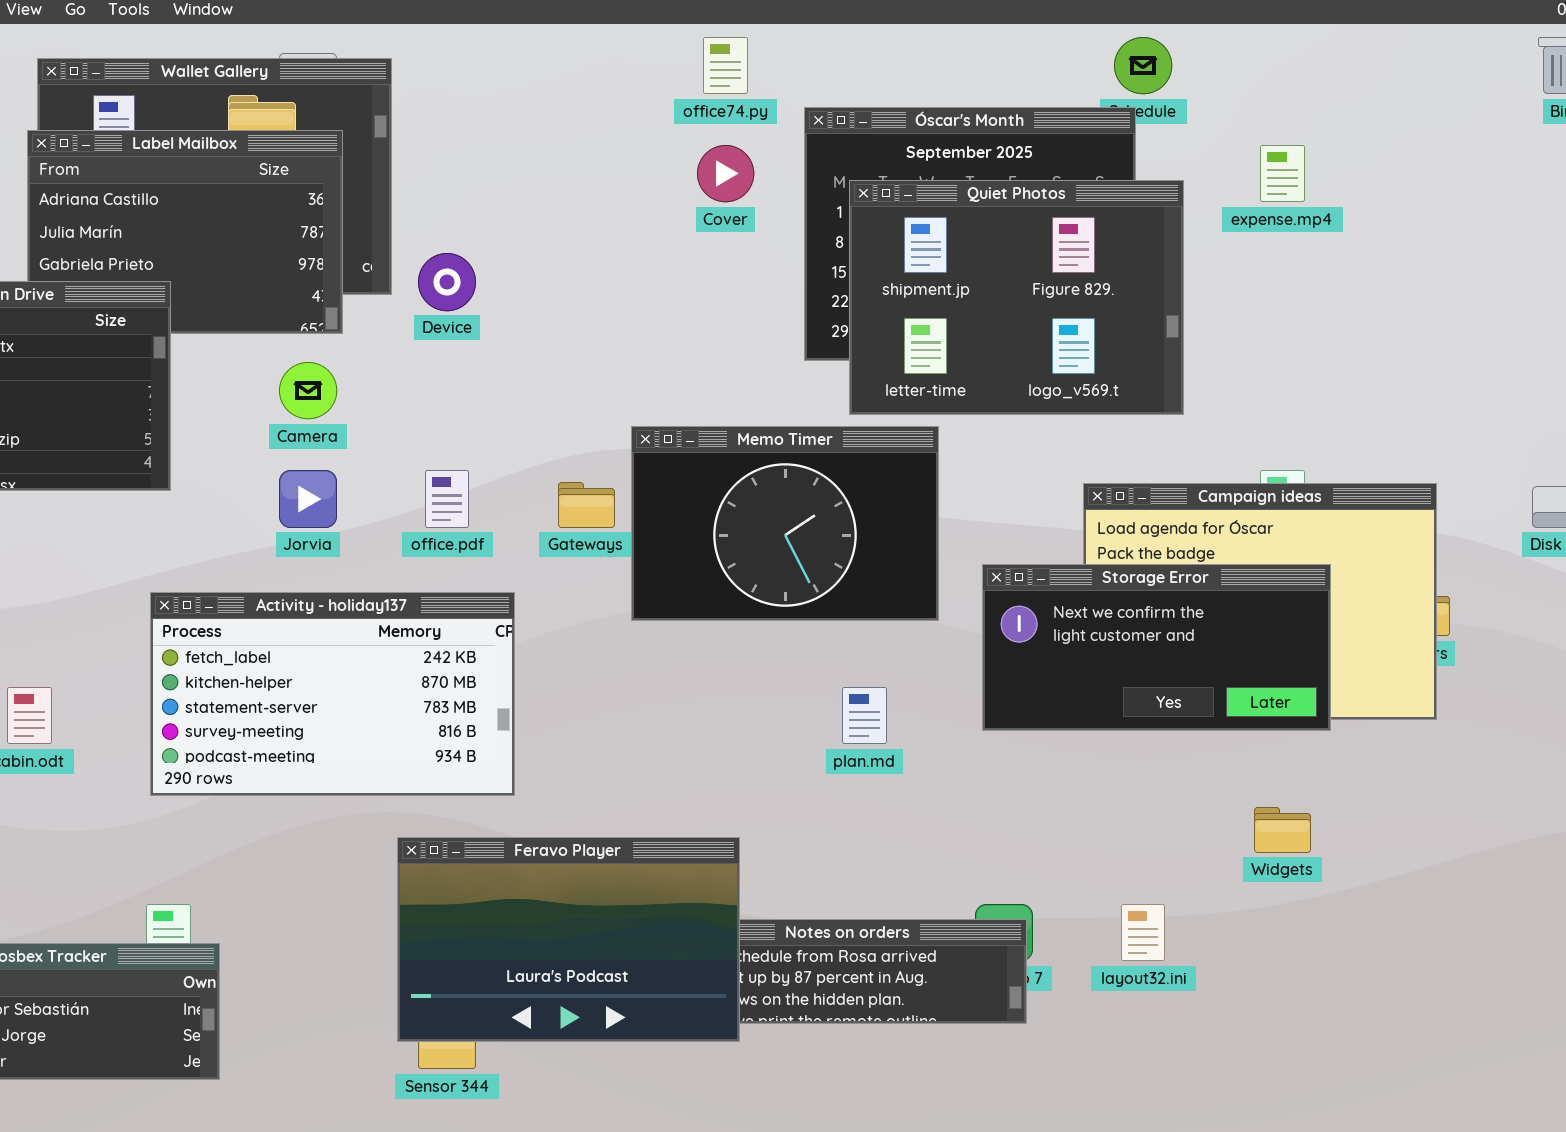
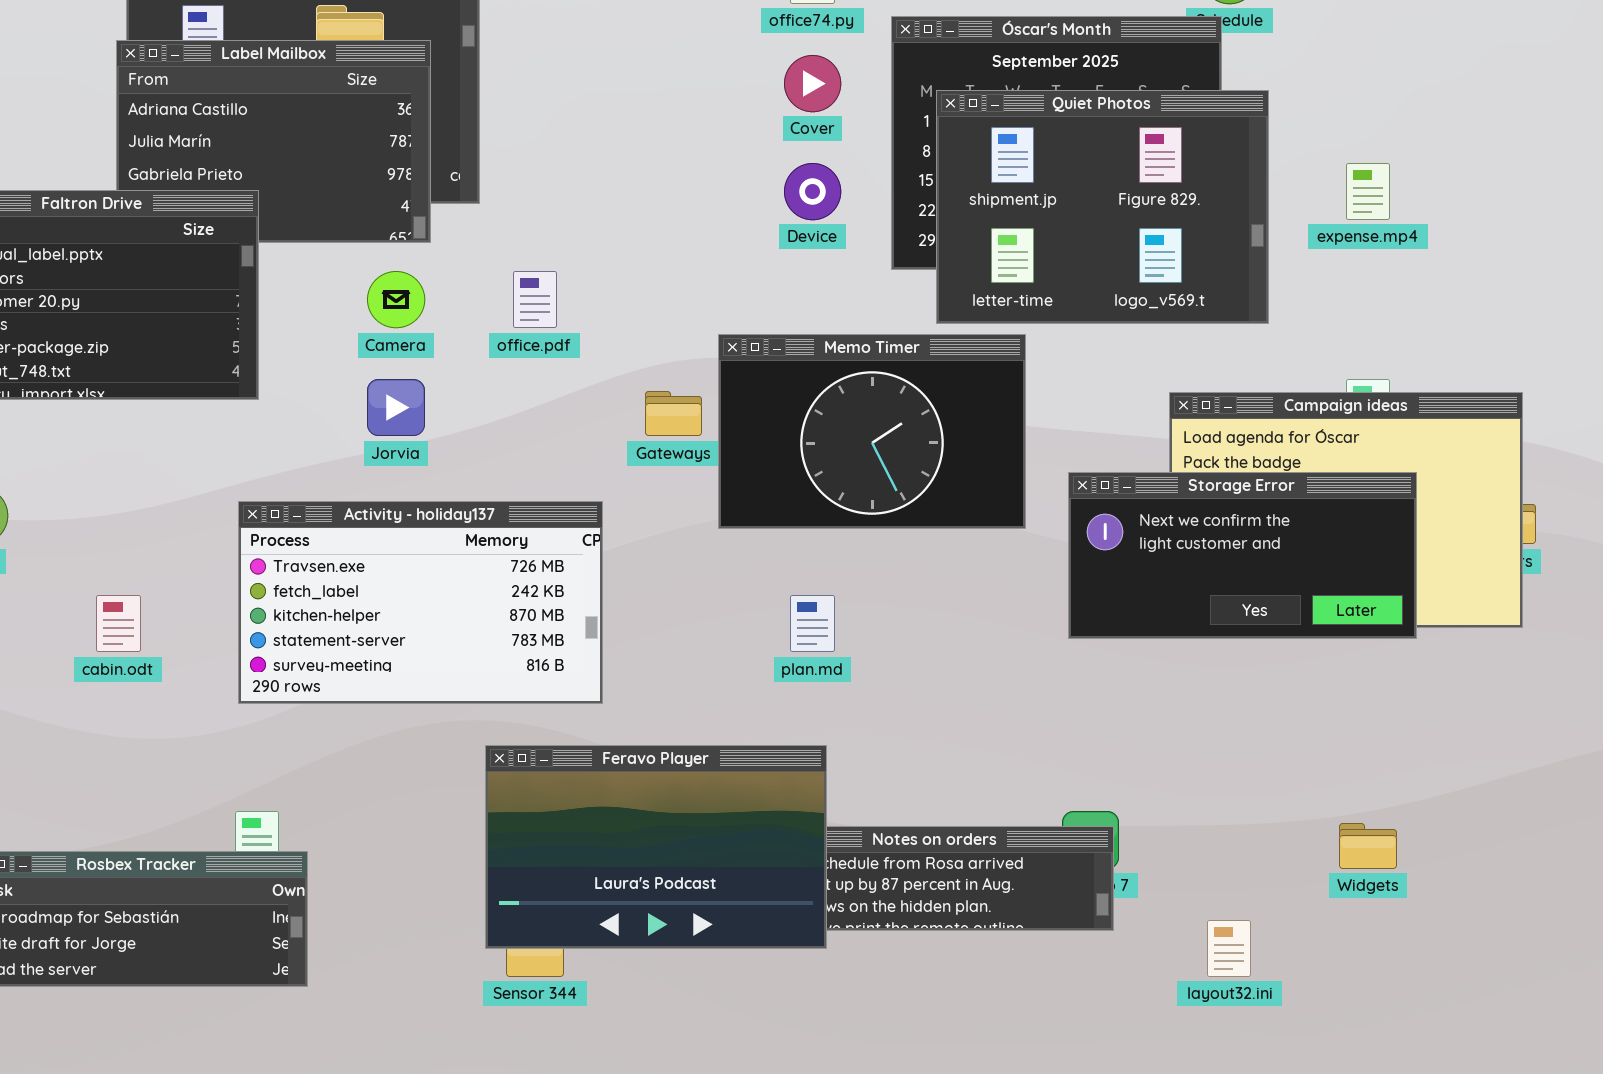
expense.mp4: [1260,145,1305,202] -> [1346,163,1390,220], moved
Device: [418,253,476,311] -> [784,163,841,220], moved
office.pdf: [425,470,469,528] -> [513,271,557,328], moved
Activity - holiday137: [150,592,515,796] -> [238,501,603,704], scrolled up 1 row
plan.md: [842,687,887,744] -> [790,595,835,652], moved
Widgets: [1254,807,1311,853] -> [1339,823,1397,869], moved
layout32.ini: [1121,904,1165,961] -> [1207,920,1251,977], moved

